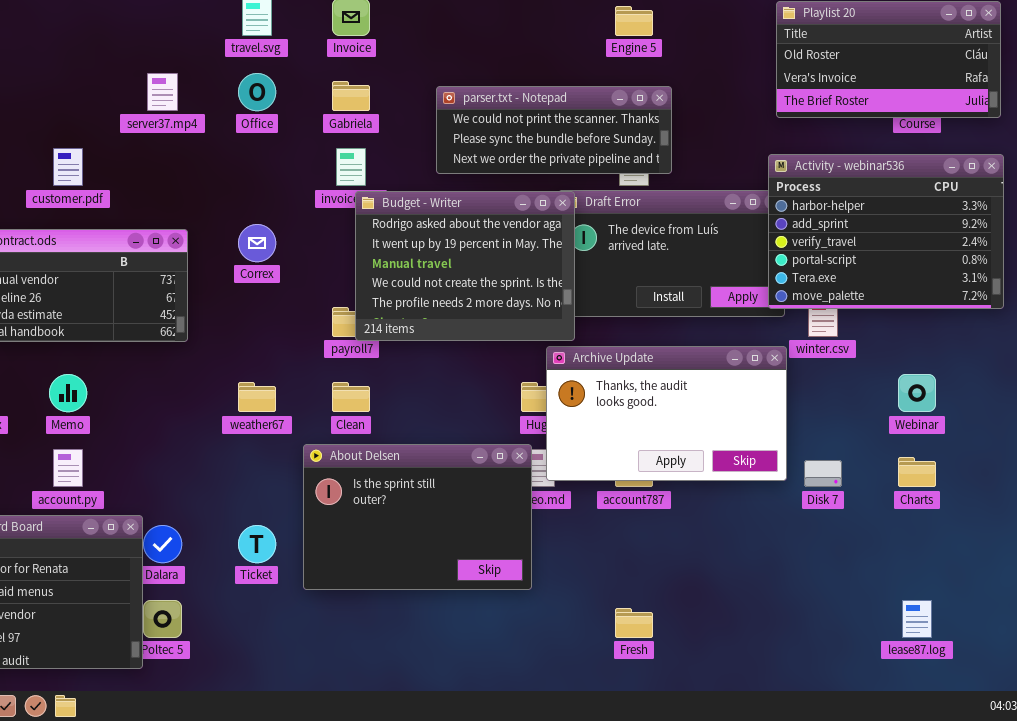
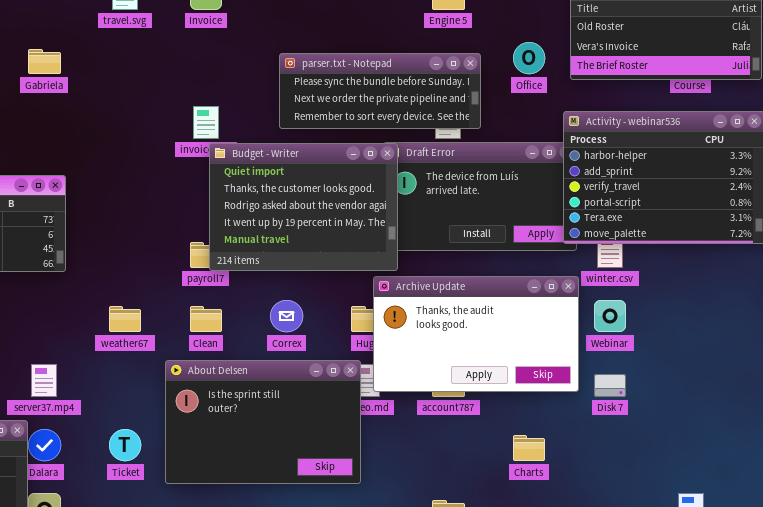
server37.mp4: [147,73,178,111] -> [31,364,57,397], moved
Office: [238,73,276,111] -> [513,42,545,74], moved
Gabriela: [332,81,370,111] -> [28,49,61,74], moved
parser.txt - Notepad: [436,86,672,174] -> [279,53,481,129], scrolled down 1 row
Budget - Writer: [355,191,575,341] -> [209,143,398,271], scrolled up 2 rows
Correx: [238,224,276,262] -> [270,300,303,332], moved
Webinar: [898,374,936,412] -> [594,300,626,332], moved
Charts: [898,457,936,487] -> [513,435,545,461], moved

